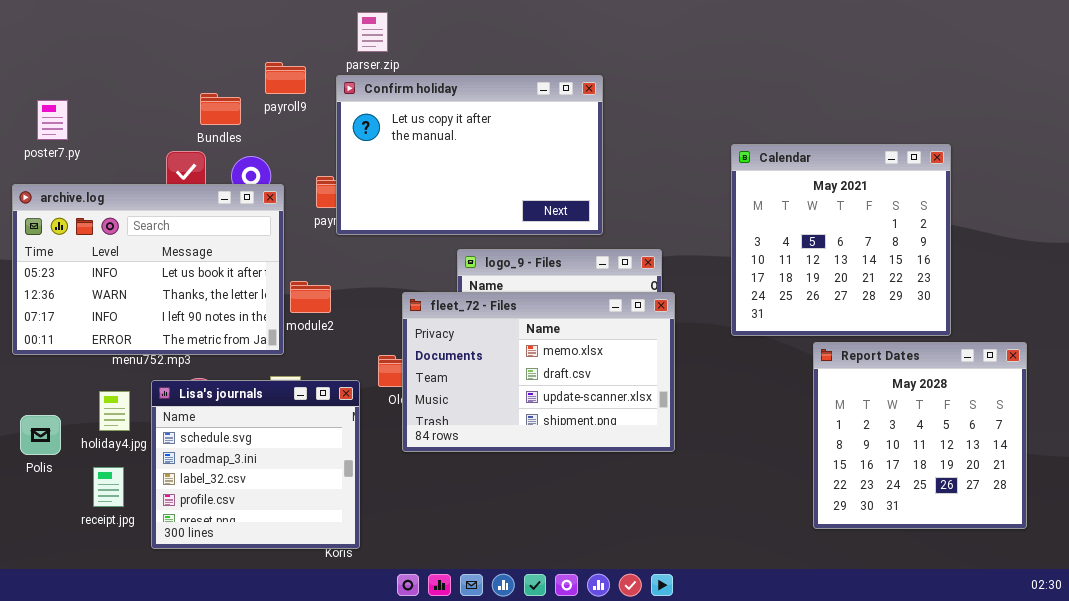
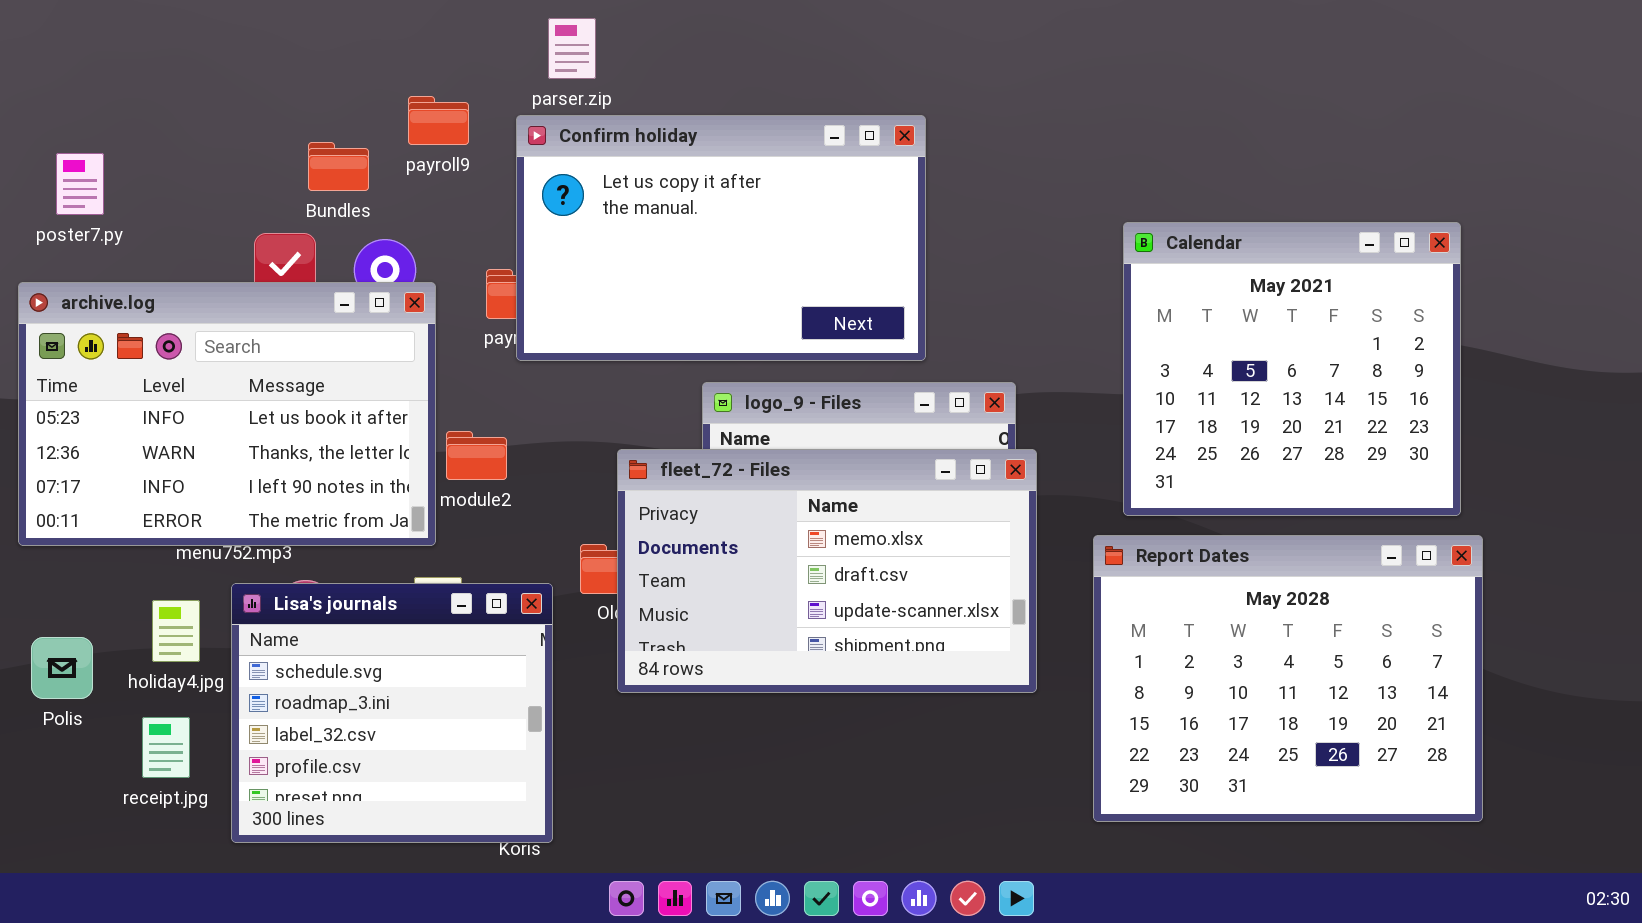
Report Dates: [813,342,1027,529] -> [1093,535,1483,822], moved, resized

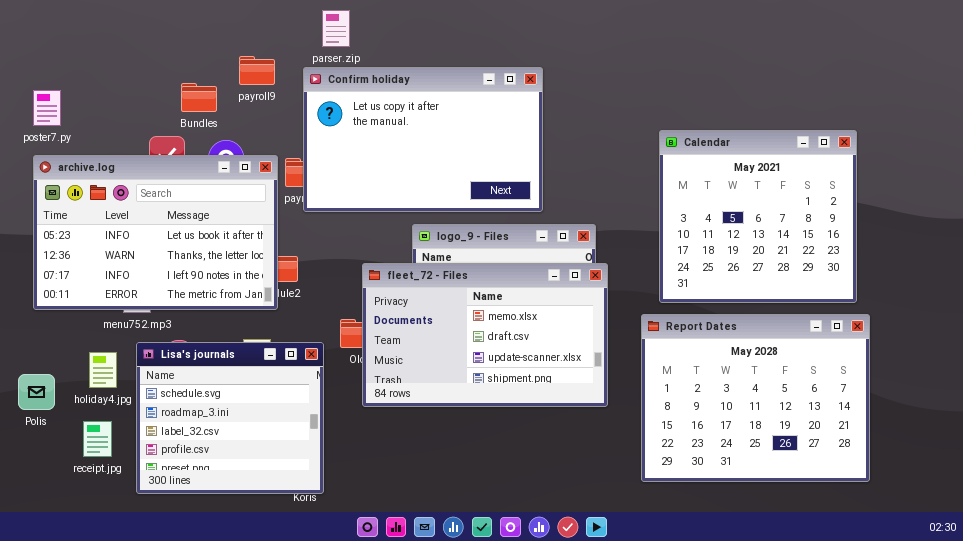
archive.log: [18,282,436,546] -> [33,155,278,310], moved

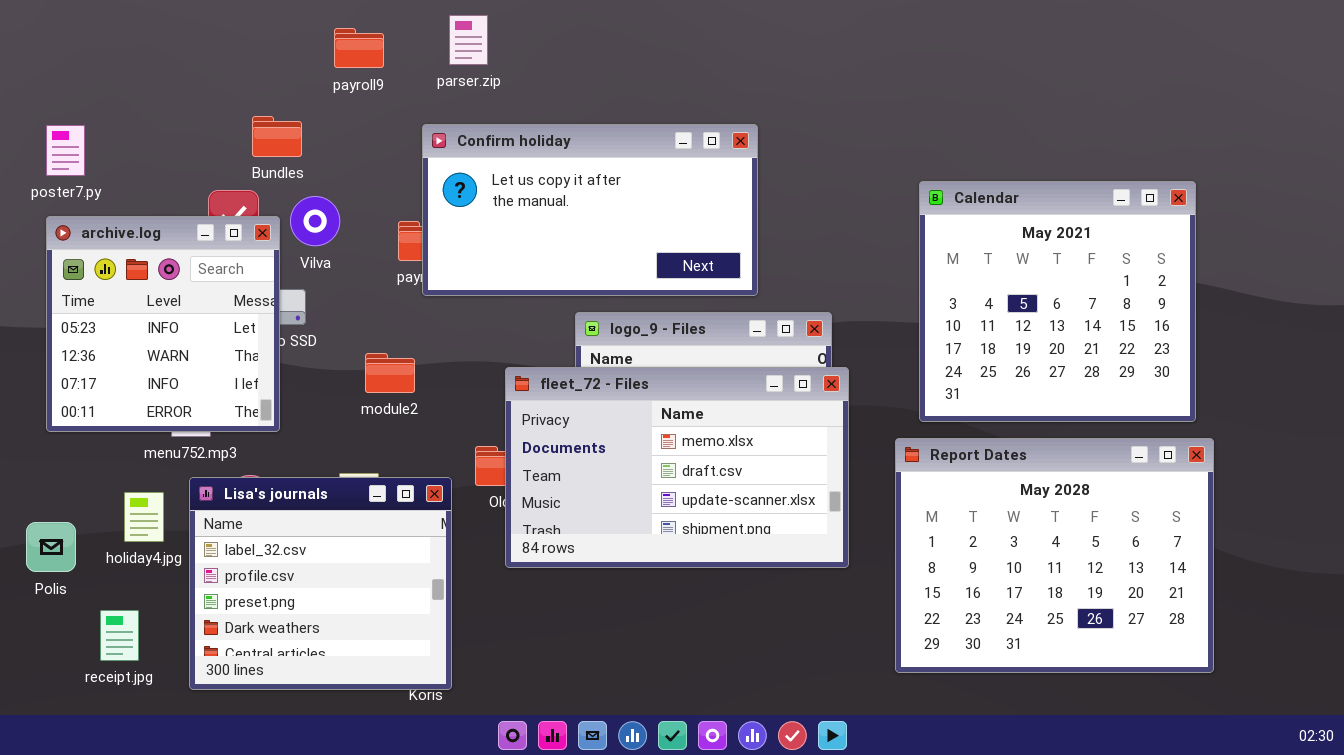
payroll9: [239,56,275,85] -> [334,28,384,68], moved
Confirm holiday: [303,67,543,212] -> [422,124,758,296], resized
archive.log: [33,155,278,310] -> [46,216,280,432], resized
Lisa's journals: [136,342,324,494] -> [189,477,452,690], scrolled down 2 rows
receipt.jpg: [83,421,112,457] -> [100,610,139,661], moved

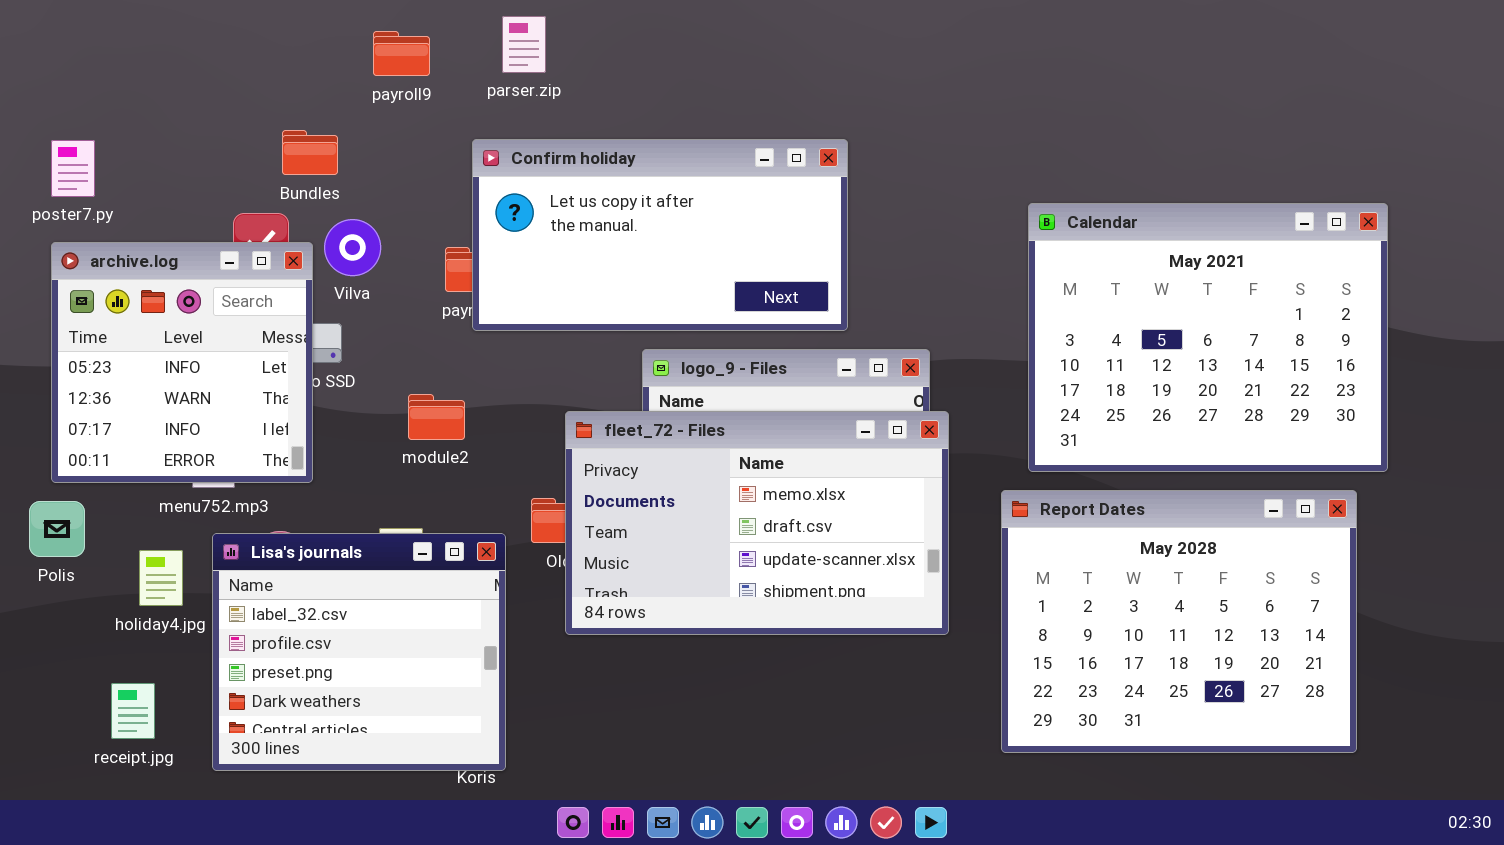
Calendar: [919,181,1196,422] -> [1028,203,1388,472], resized
Polis: [26,522,76,572] -> [29,501,85,557], moved

